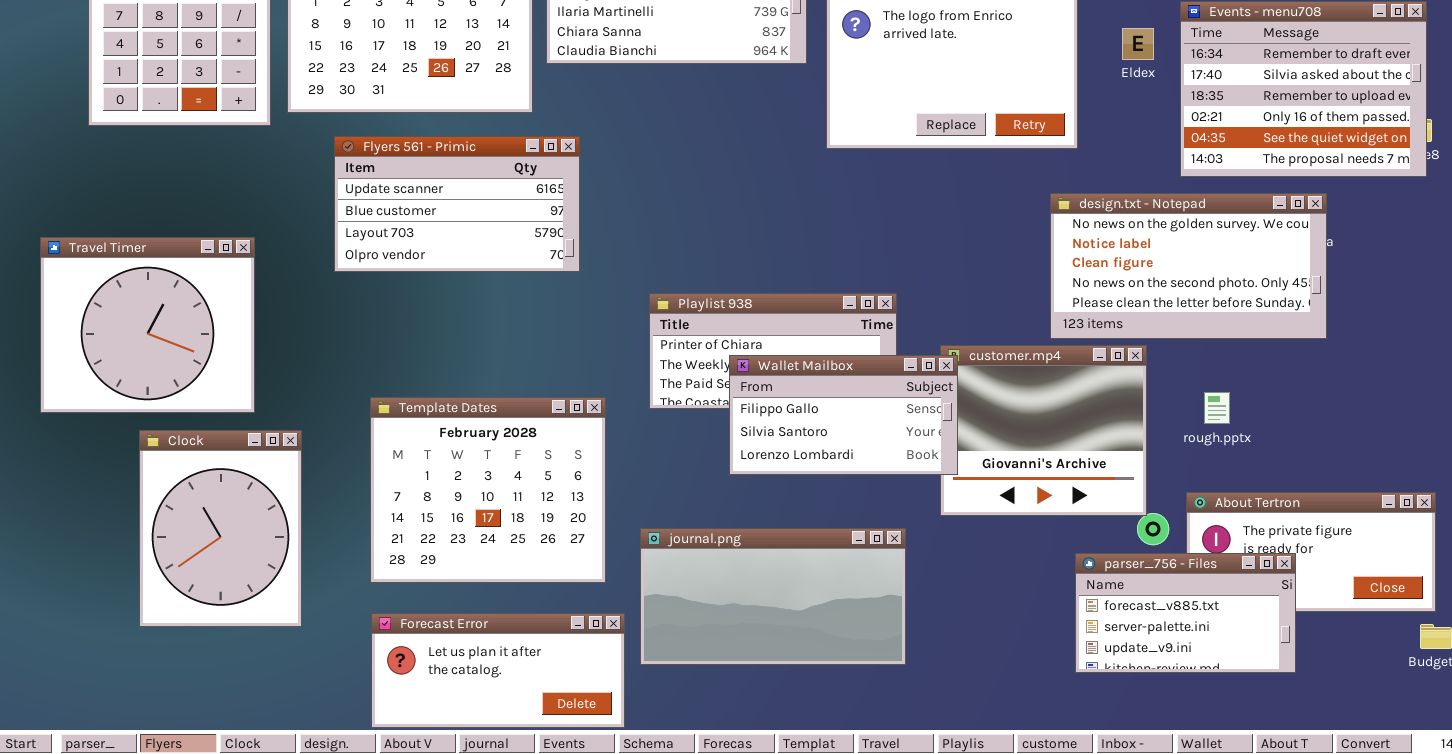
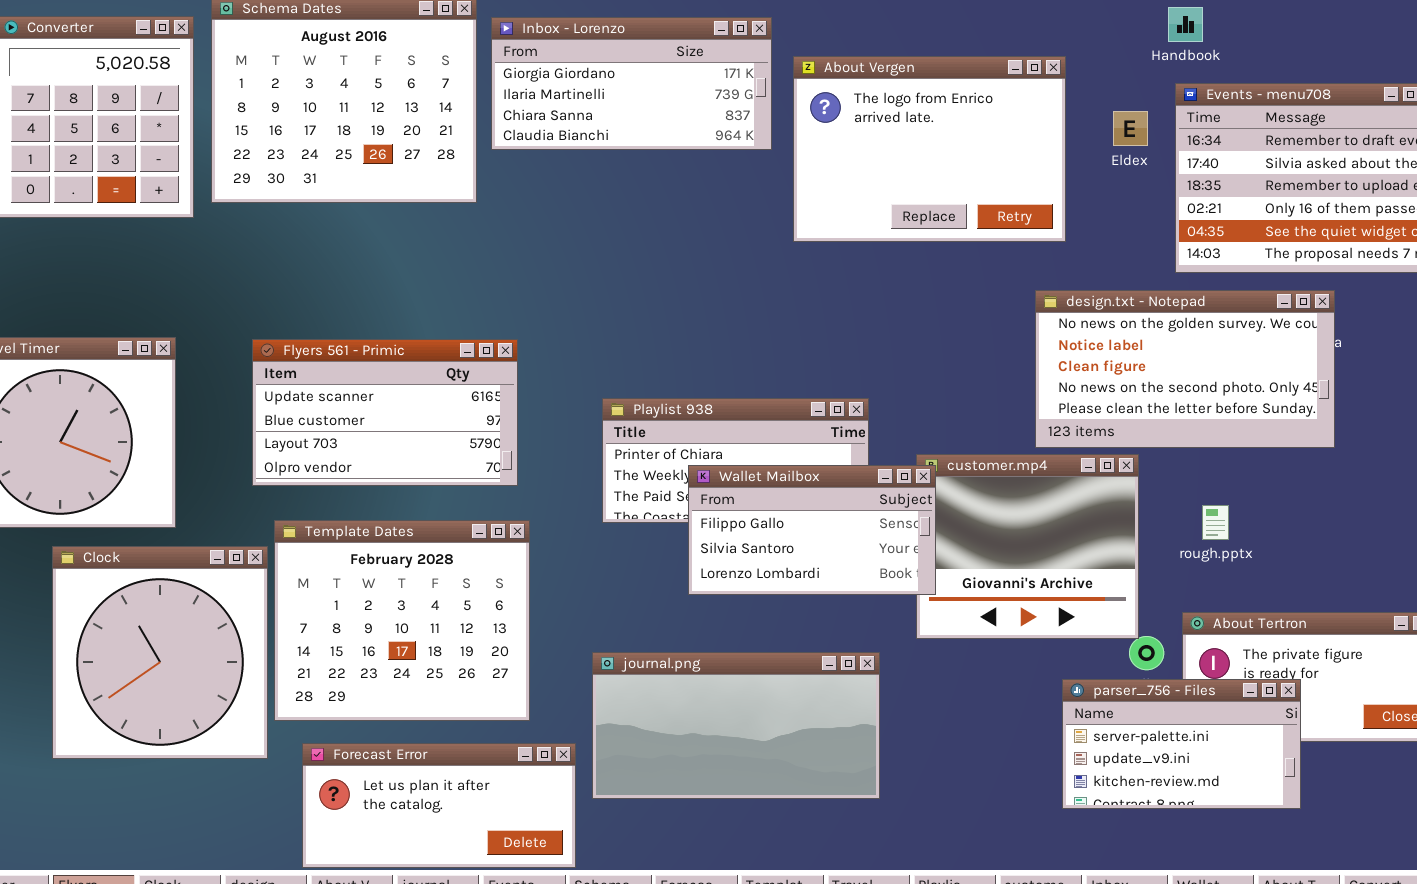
Flyers 561 - Primic: [334,136,580,272] -> [252,339,518,486], moved
Template Dates: [370,397,606,583] -> [274,520,530,721], moved
Clock: [139,430,302,627] -> [52,546,268,759], resized
parser_756 - Files: [1075,553,1296,673] -> [1062,679,1301,809], scrolled down 1 row

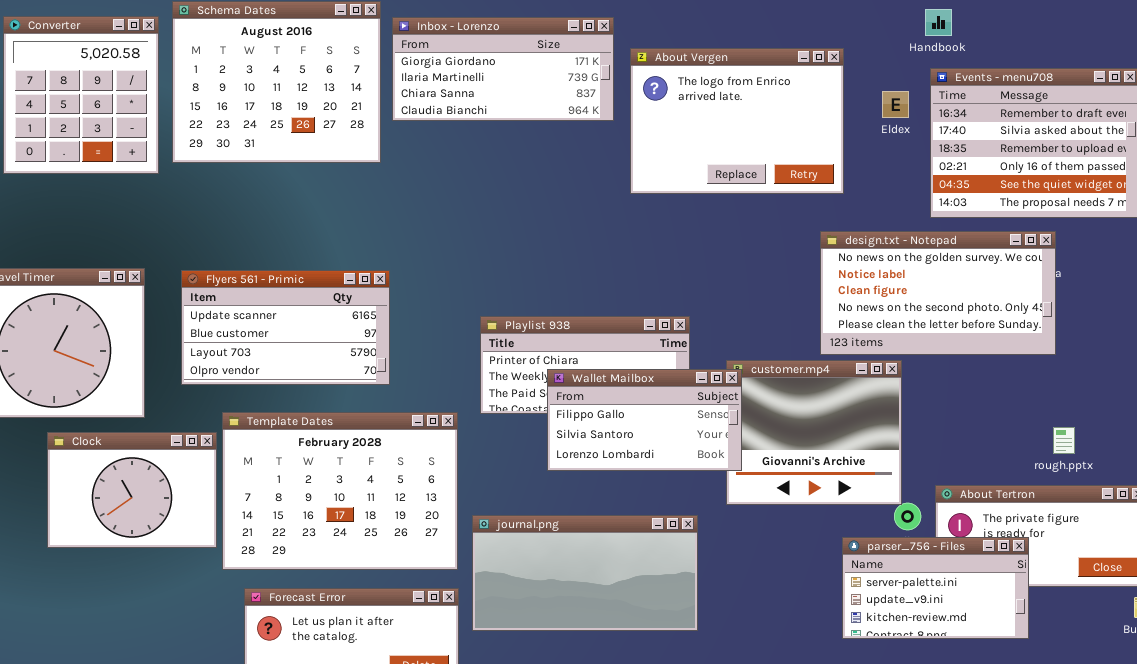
Flyers 561 - Primic: [252,339,518,486] -> [181,270,390,385], moved
rough.pptx: [1202,505,1229,540] -> [1053,427,1075,454], moved
Template Dates: [274,520,530,721] -> [222,412,458,570], resized
Clock: [52,546,268,759] -> [47,432,217,548], resized

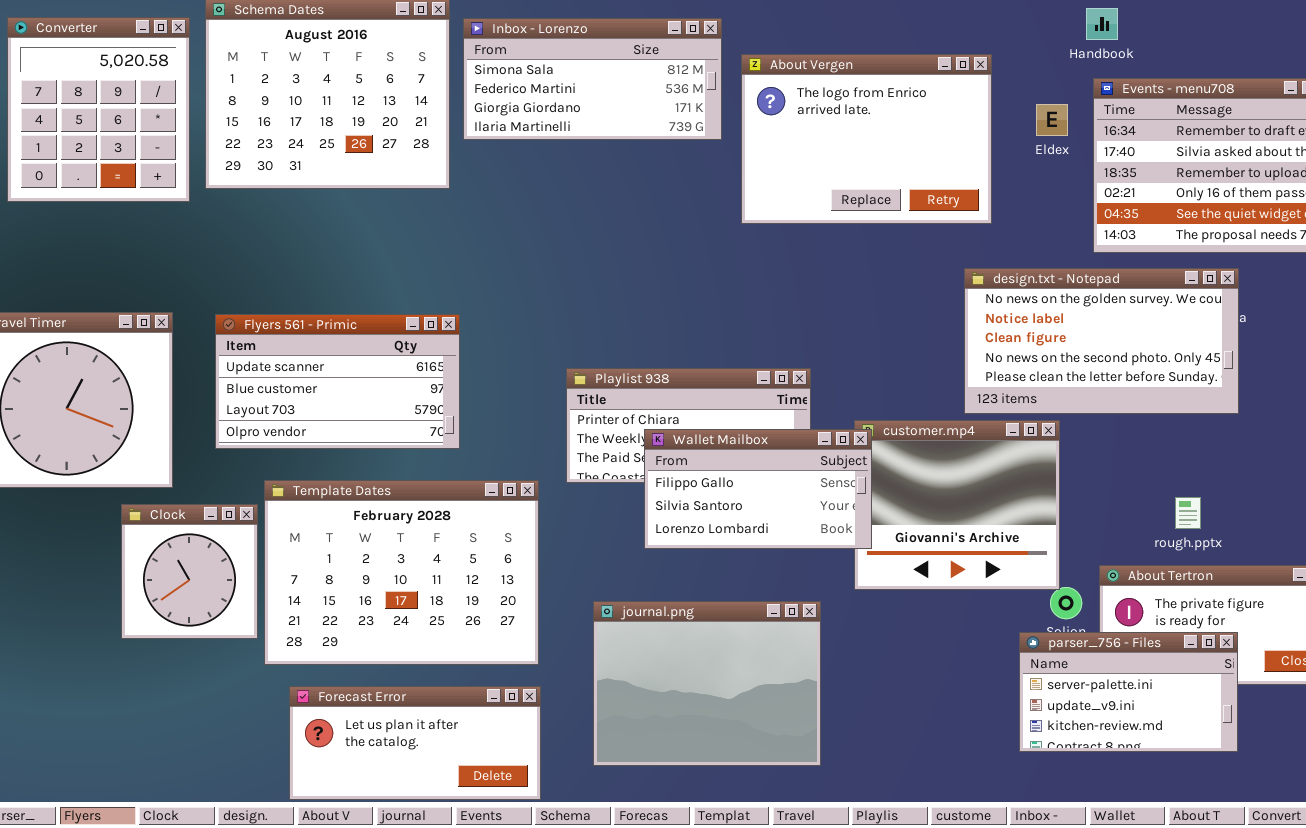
Inbox - Lorenzo: [392,17,614,121] -> [463,18,722,140], scrolled up 2 rows
rough.pptx: [1053,427,1075,454] -> [1175,497,1201,529], moved
Clock: [47,432,217,548] -> [121,504,258,639], resized
journal.png: [472,515,698,631] -> [593,601,821,766], resized
parser_756 - Files: [842,537,1029,639] -> [1019,632,1238,752], moved

